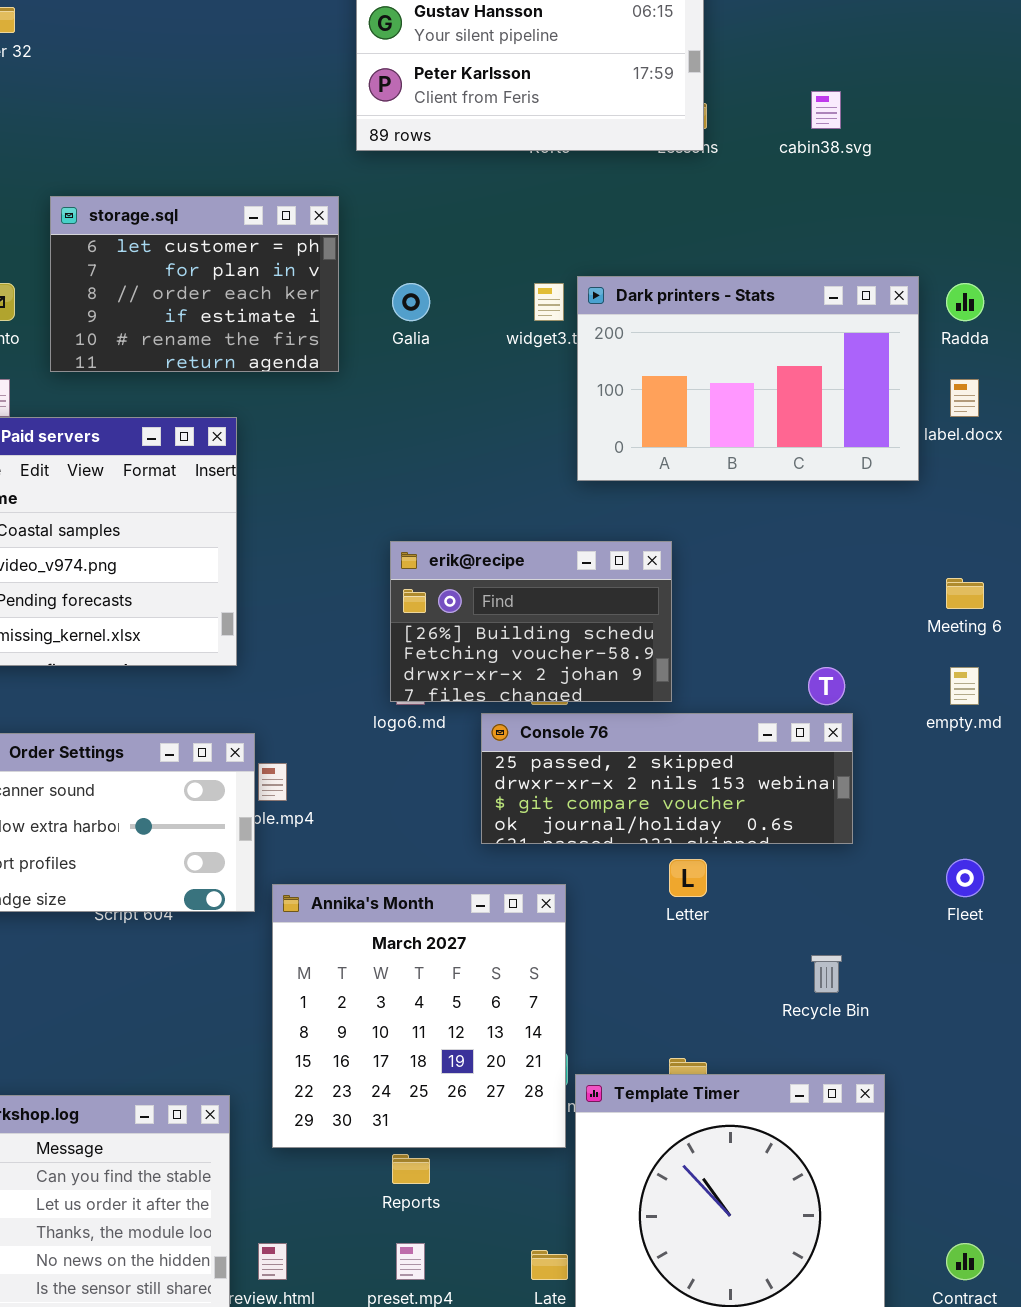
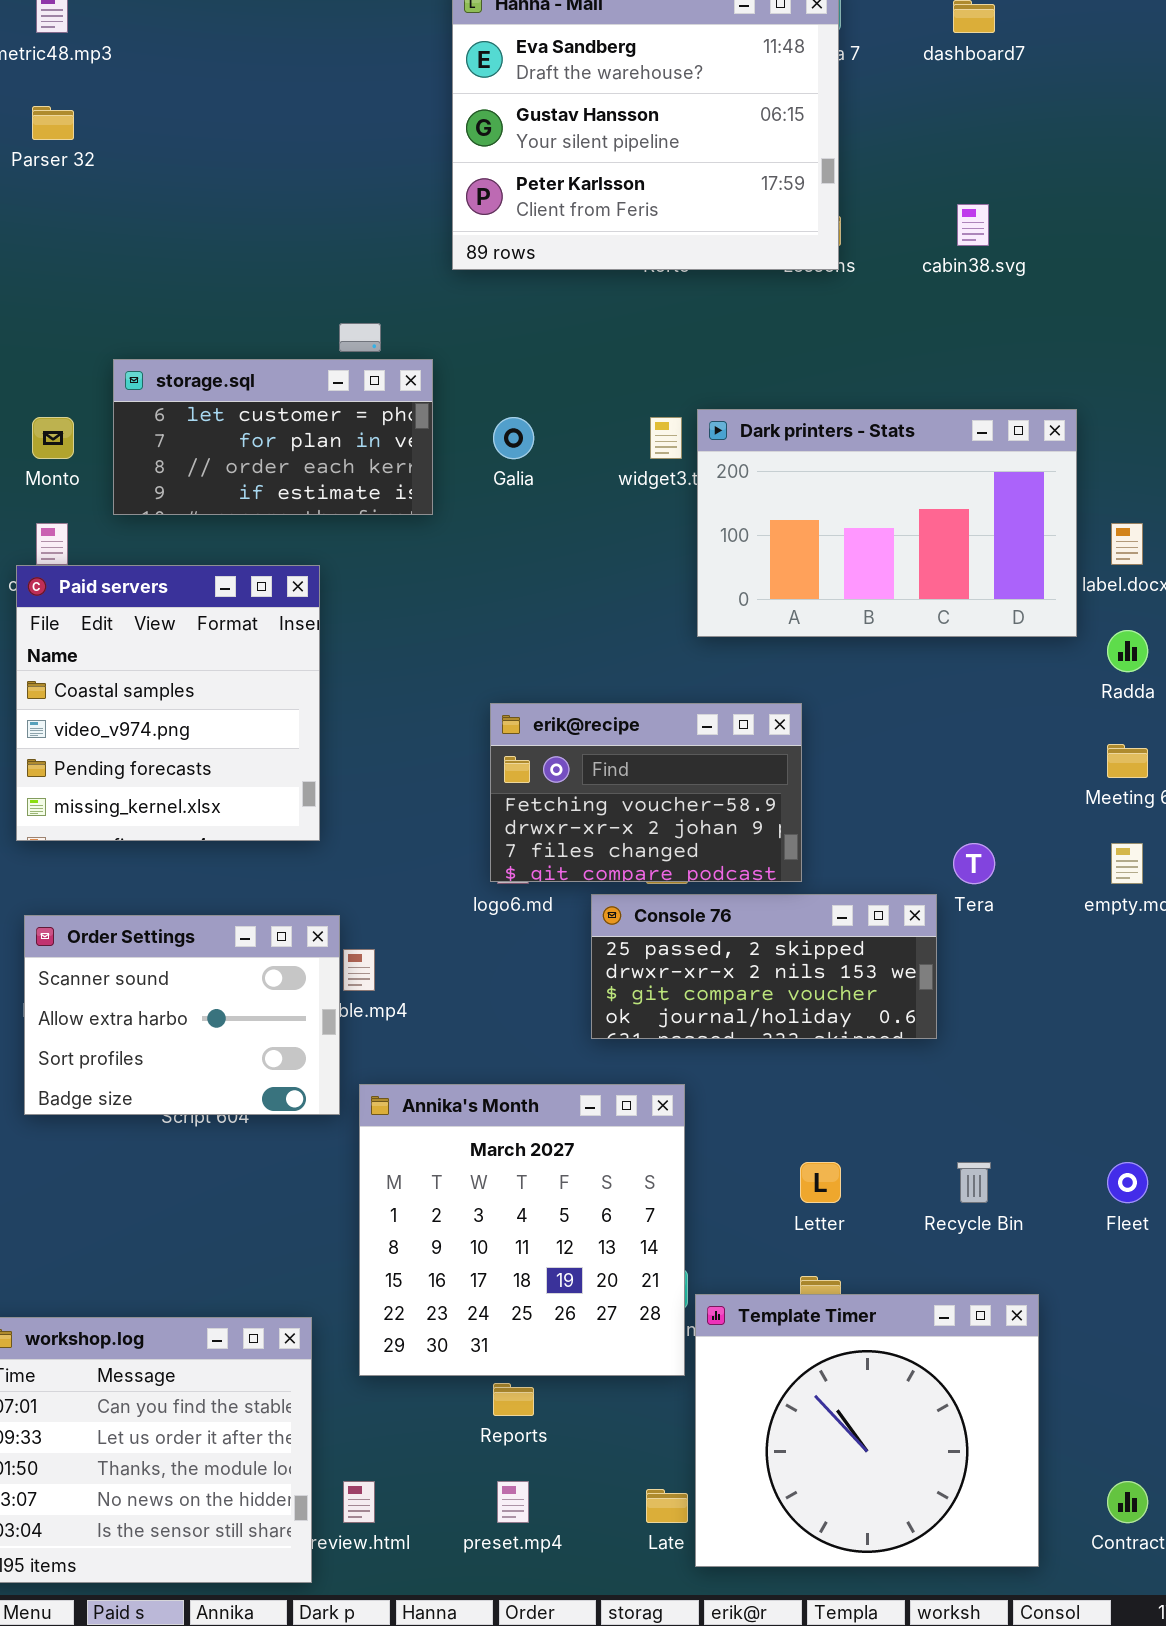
storage.sql: [50,196,339,372] -> [113,359,433,515], resized
Radda: [946,283,984,321] -> [1107,630,1148,672], moved
erik@recipe: [390,541,672,702] -> [490,703,802,882], scrolled down 1 row
Console 76: [481,713,853,844] -> [591,894,937,1039], resized
Letter: [669,859,707,897] -> [800,1162,841,1203], moved
Fleet: [946,859,984,897] -> [1107,1162,1148,1203], moved

